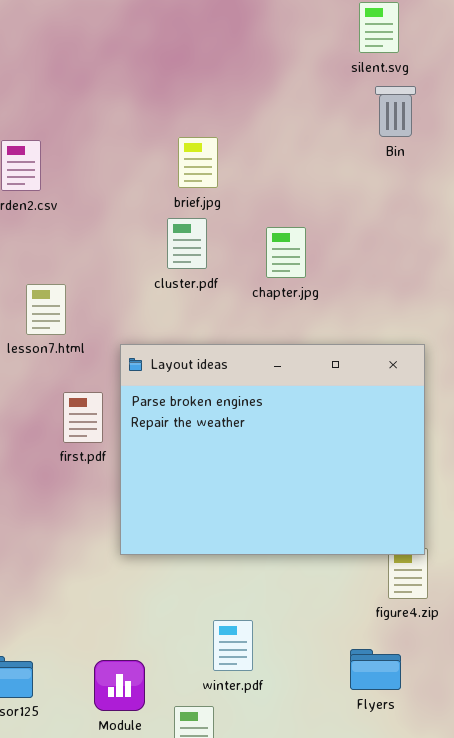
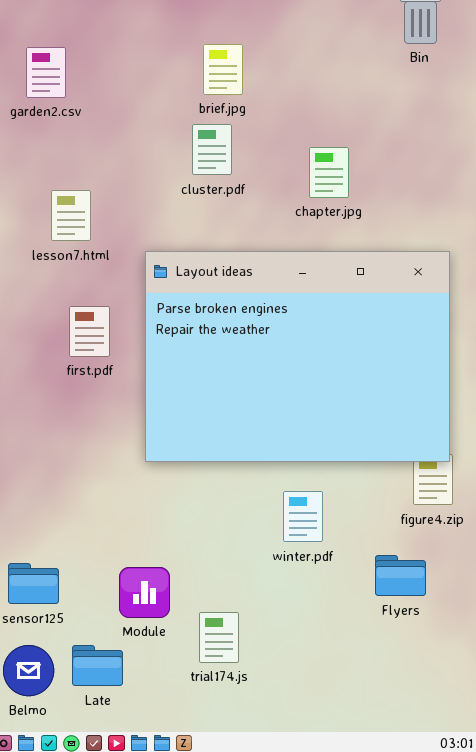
chapter.jpg: [266,227,306,278] -> [309,147,349,198], moved
first.pdf: [63,392,103,443] -> [69,306,110,357], moved
winter.pdf: [213,620,253,671] -> [283,491,323,542], moved

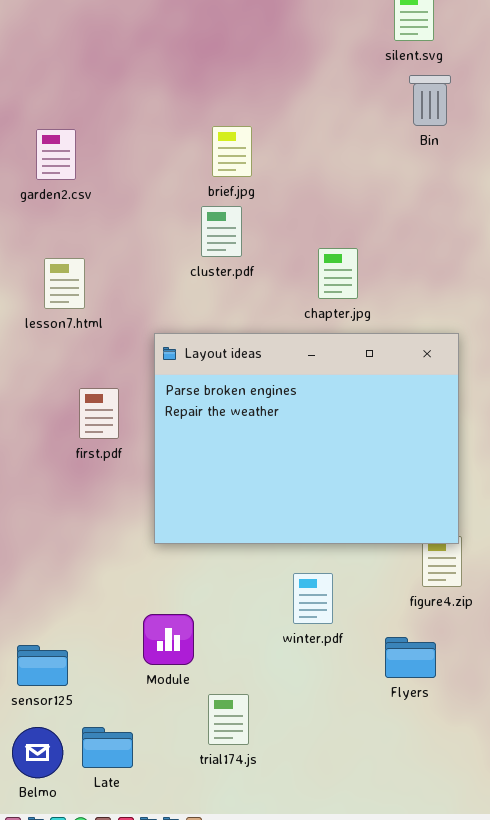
chapter.jpg: [309,147,349,198] -> [318,248,358,299], moved
lesson7.html: [51,190,91,241] -> [44,258,85,309], moved
Module: [119,567,170,618] -> [143,614,194,665], moved

